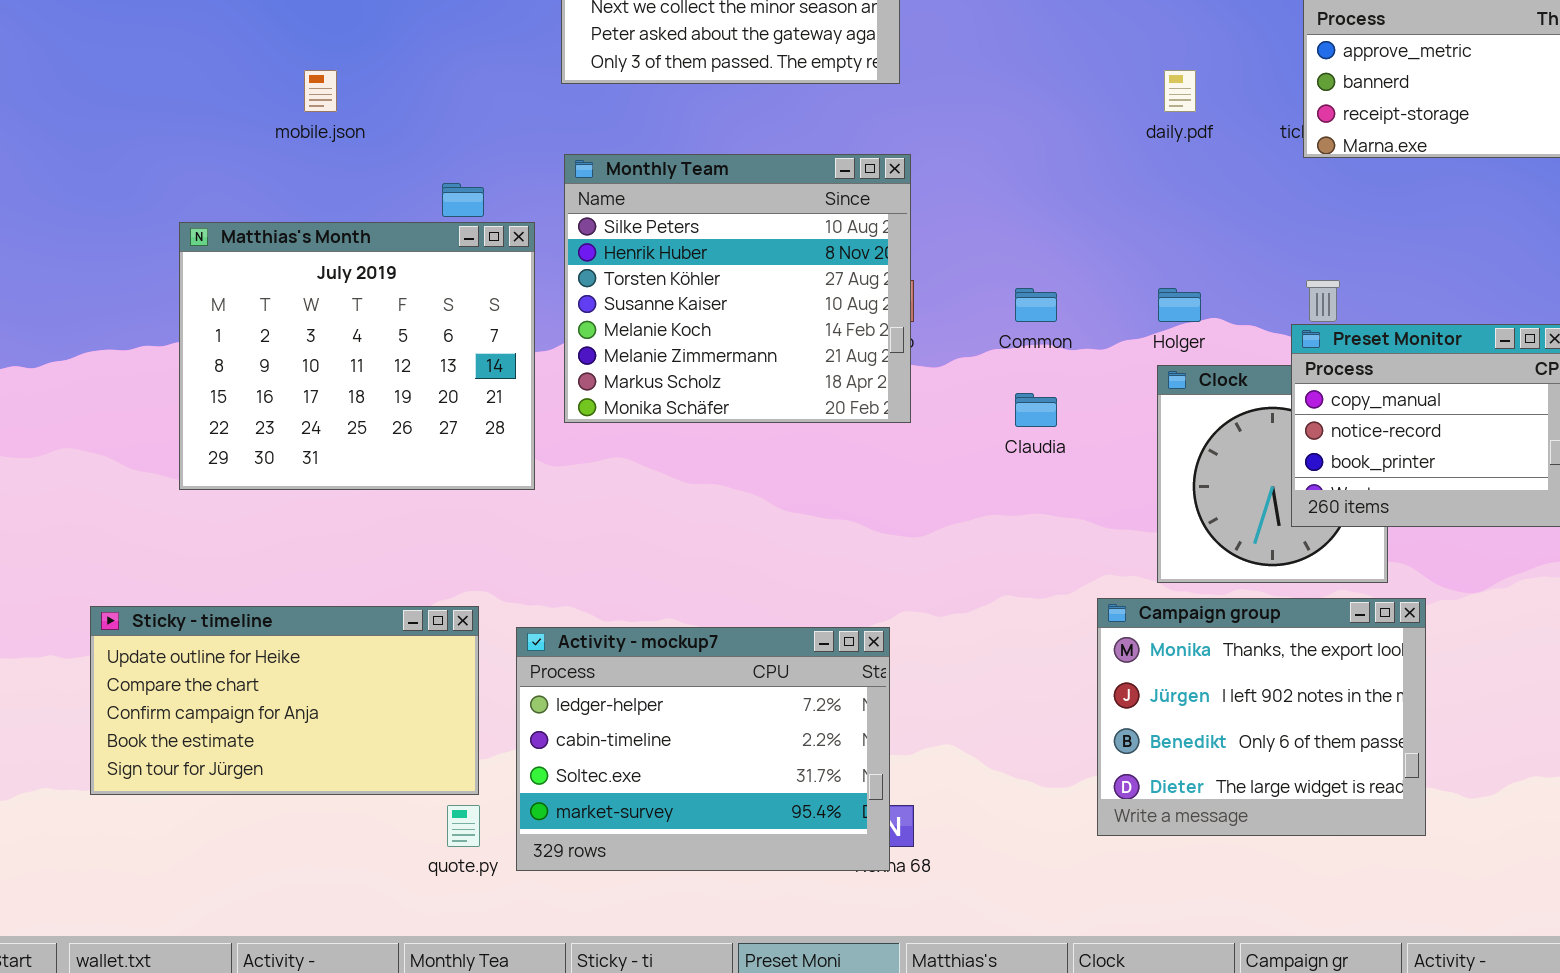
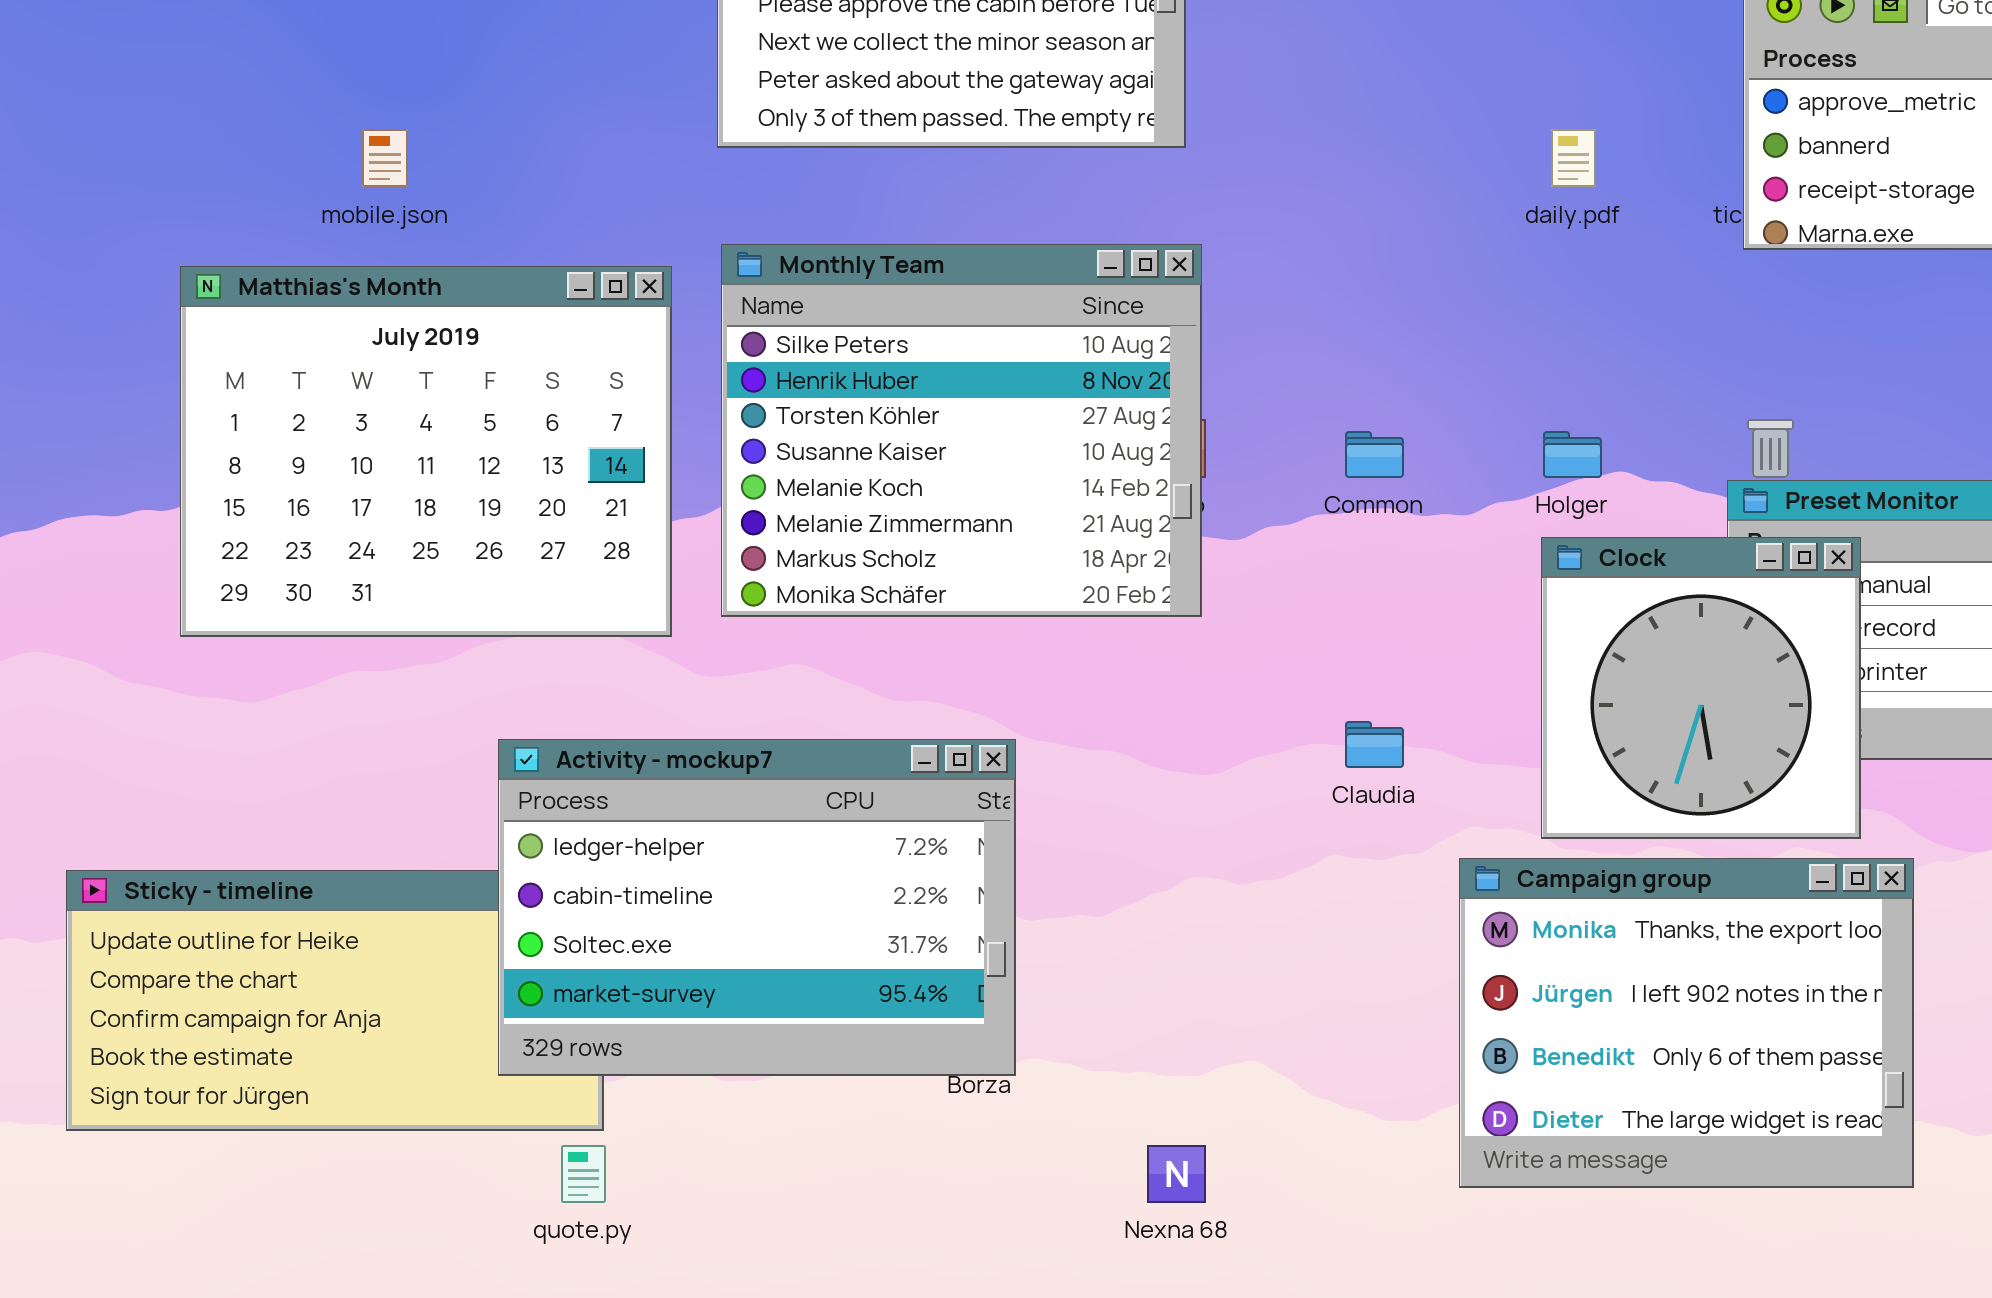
Matthias's Month: [179,222,535,490] -> [180,266,672,637], moved
Clock: [1157,365,1388,583] -> [1541,537,1861,839], raised
Claudia: [1015,393,1057,427] -> [1345,721,1404,768], moved
Activity - mockup7: [516,627,890,871] -> [498,739,1016,1076], moved

